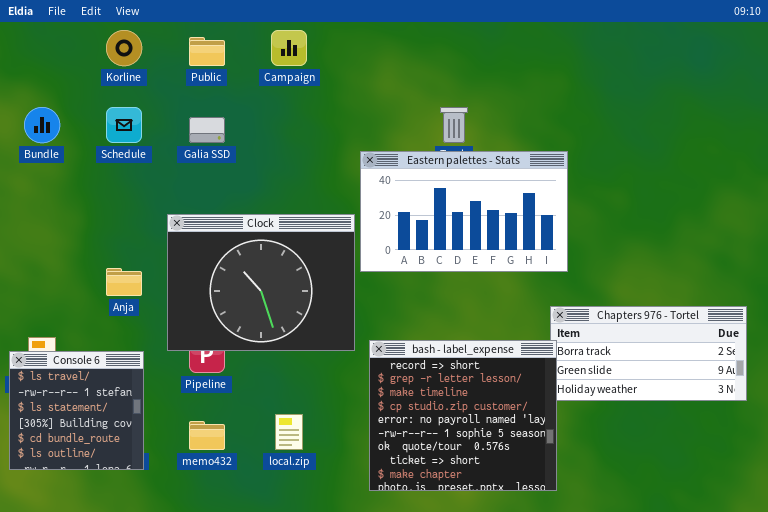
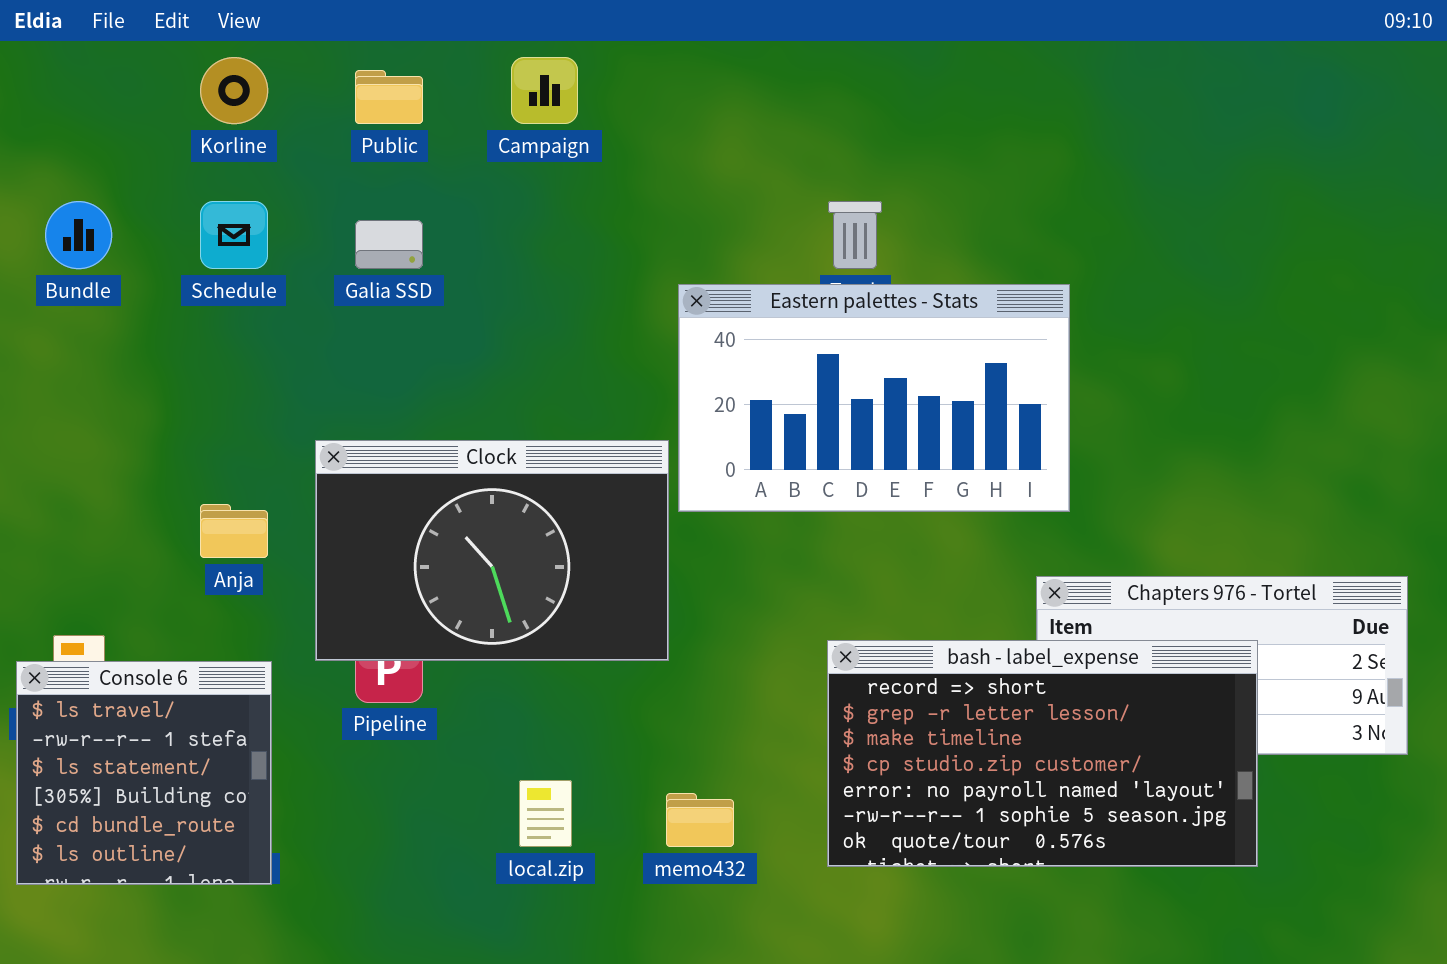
Clock: [167,214,355,351] -> [315,440,669,661], resized
bash - label_expense: [369,340,557,491] -> [827,640,1258,867], moved, resized
memo432: [189,421,225,450] -> [666,793,734,847], moved

